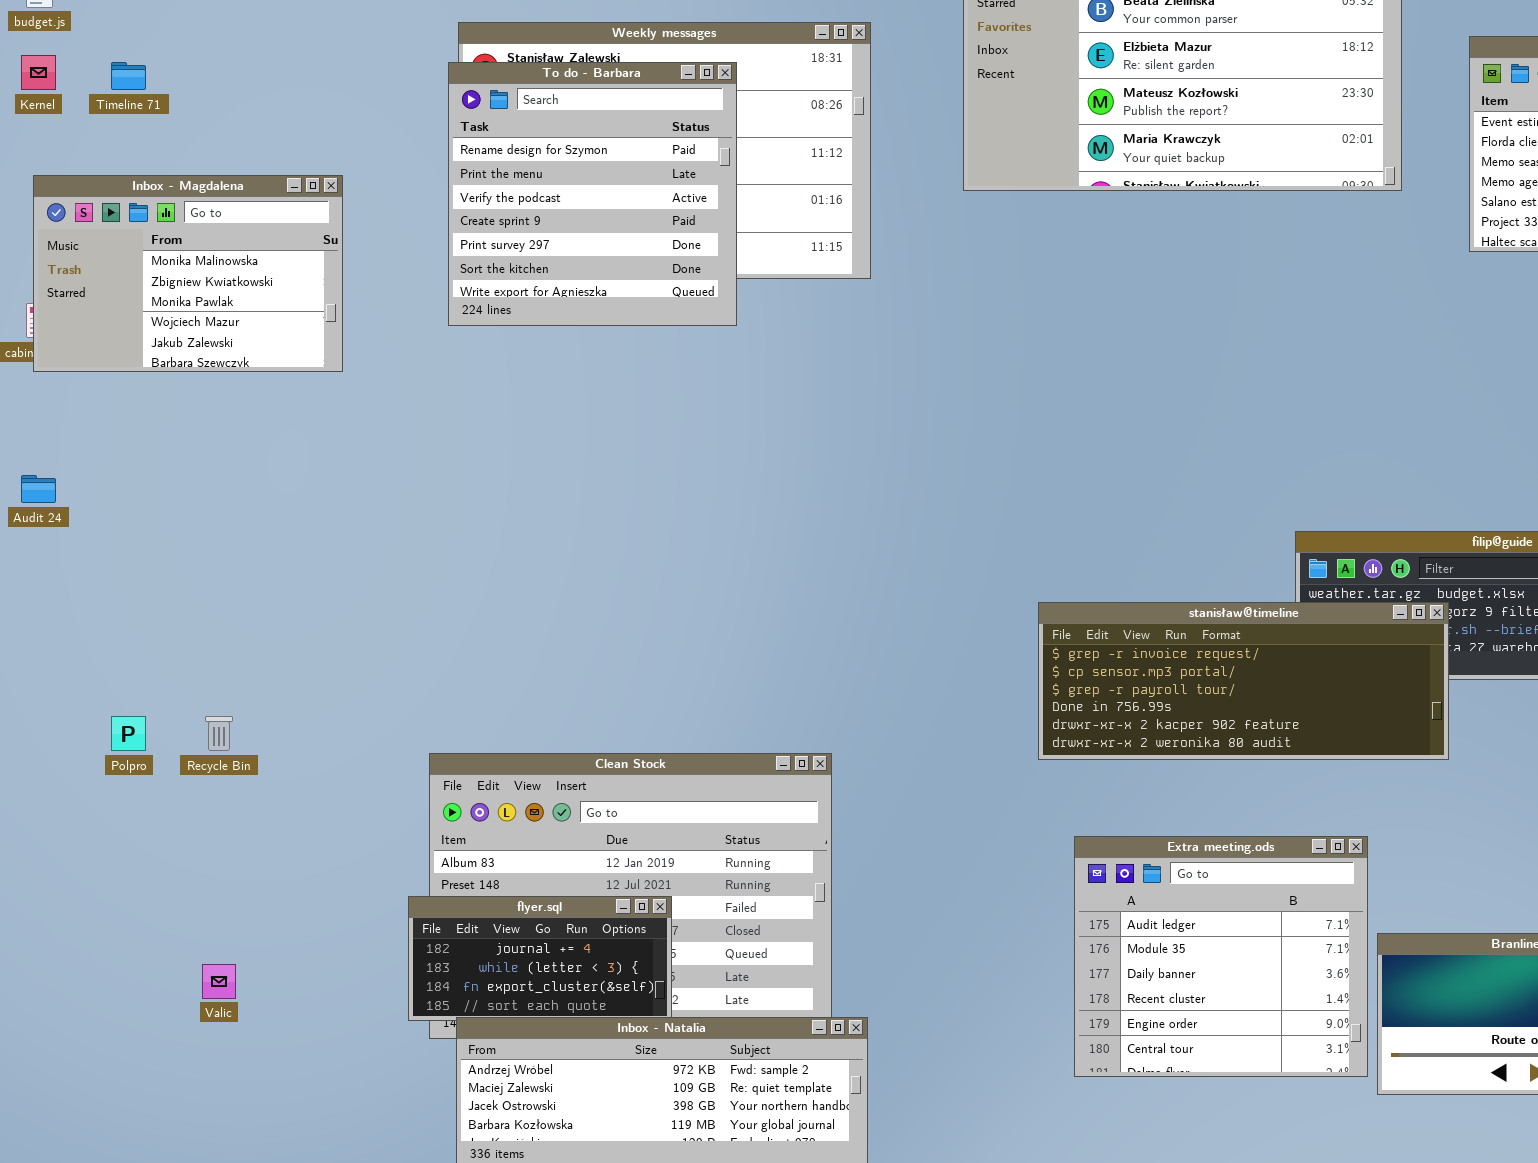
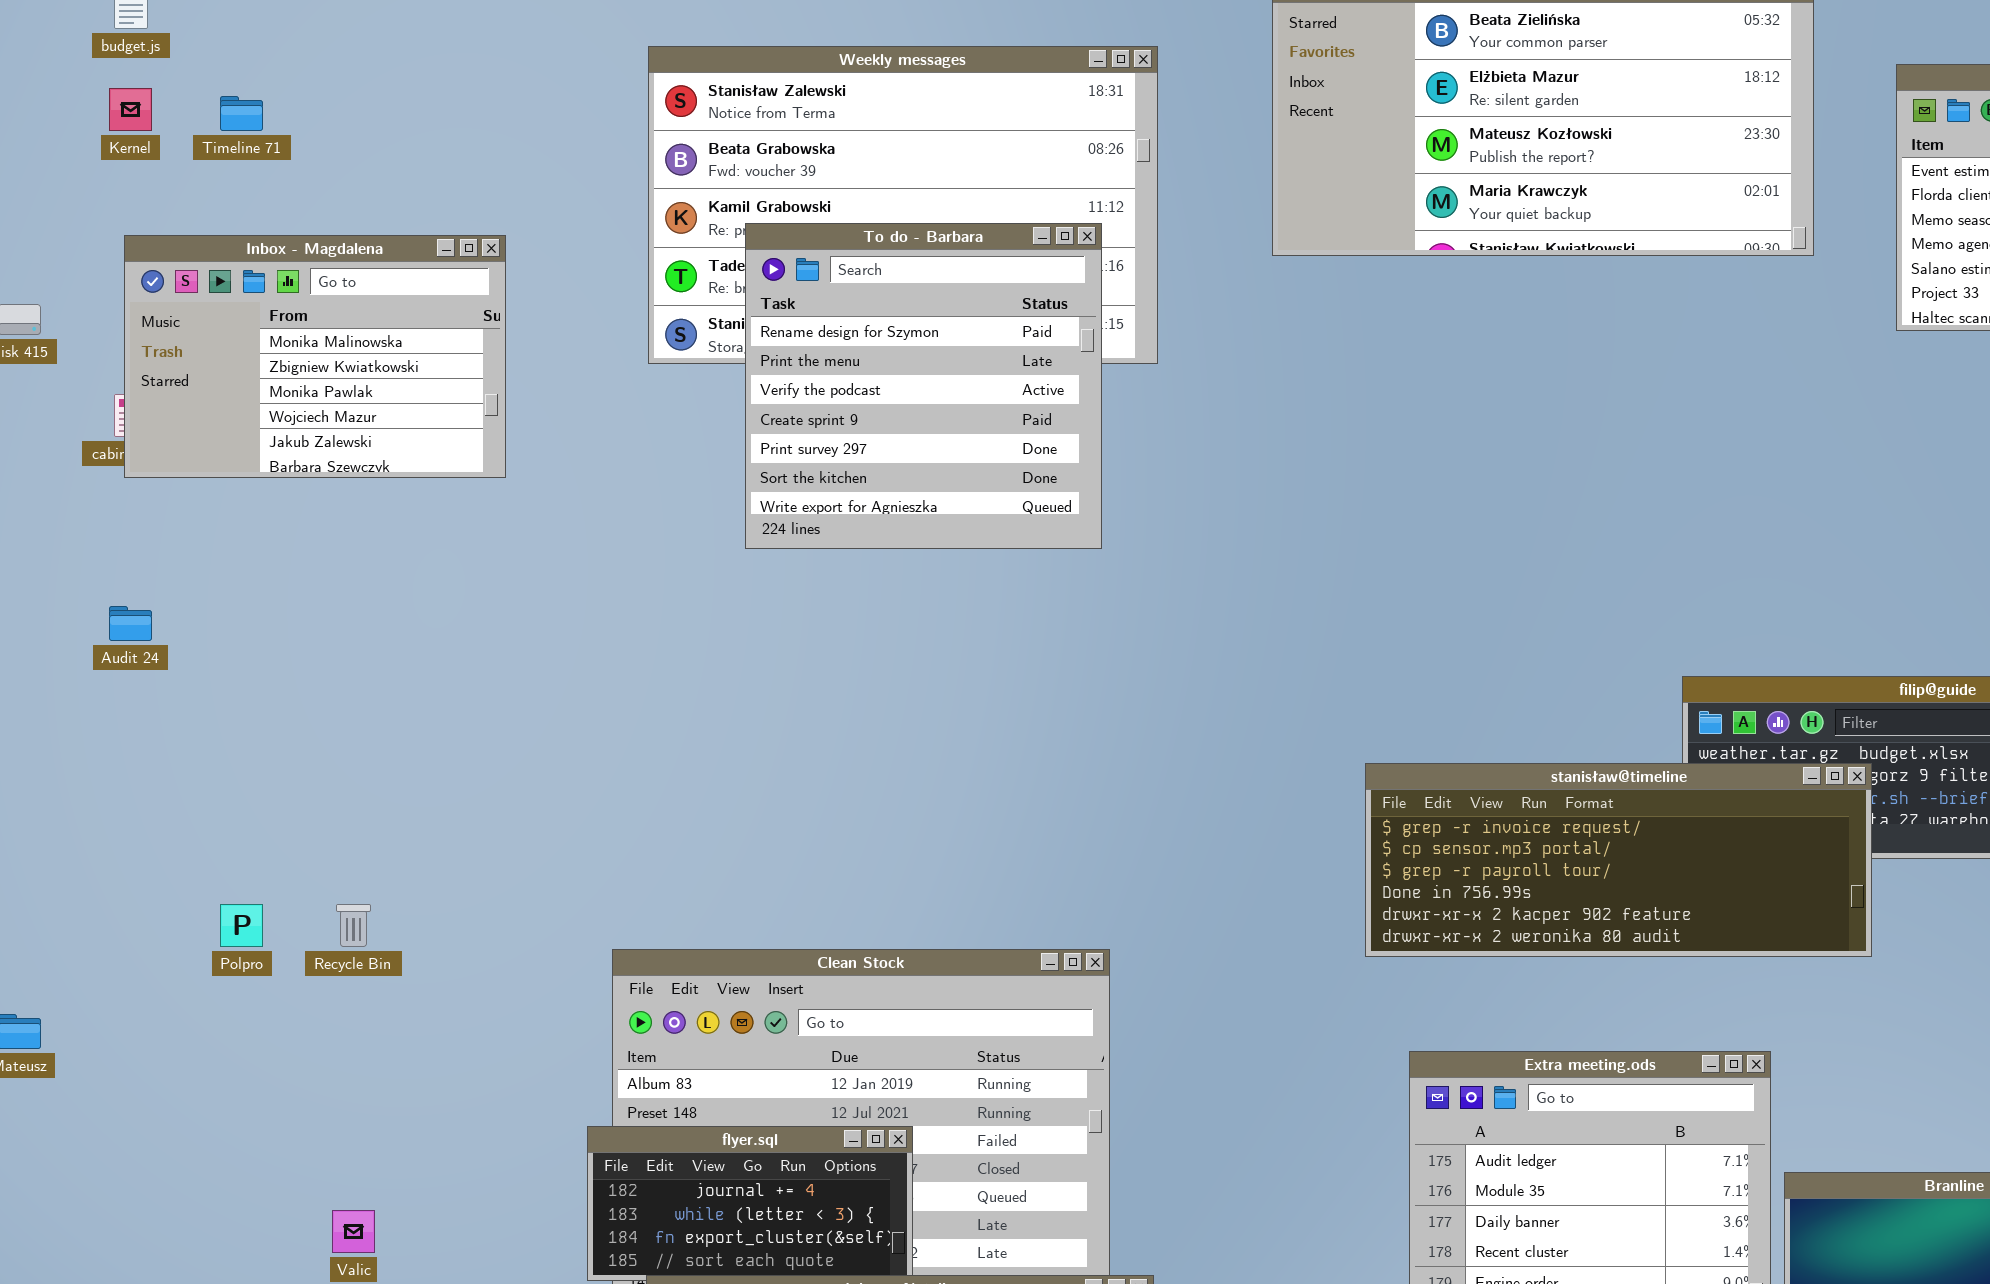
To do - Barbara: [448,62,737,326] -> [745,223,1102,549], moved

